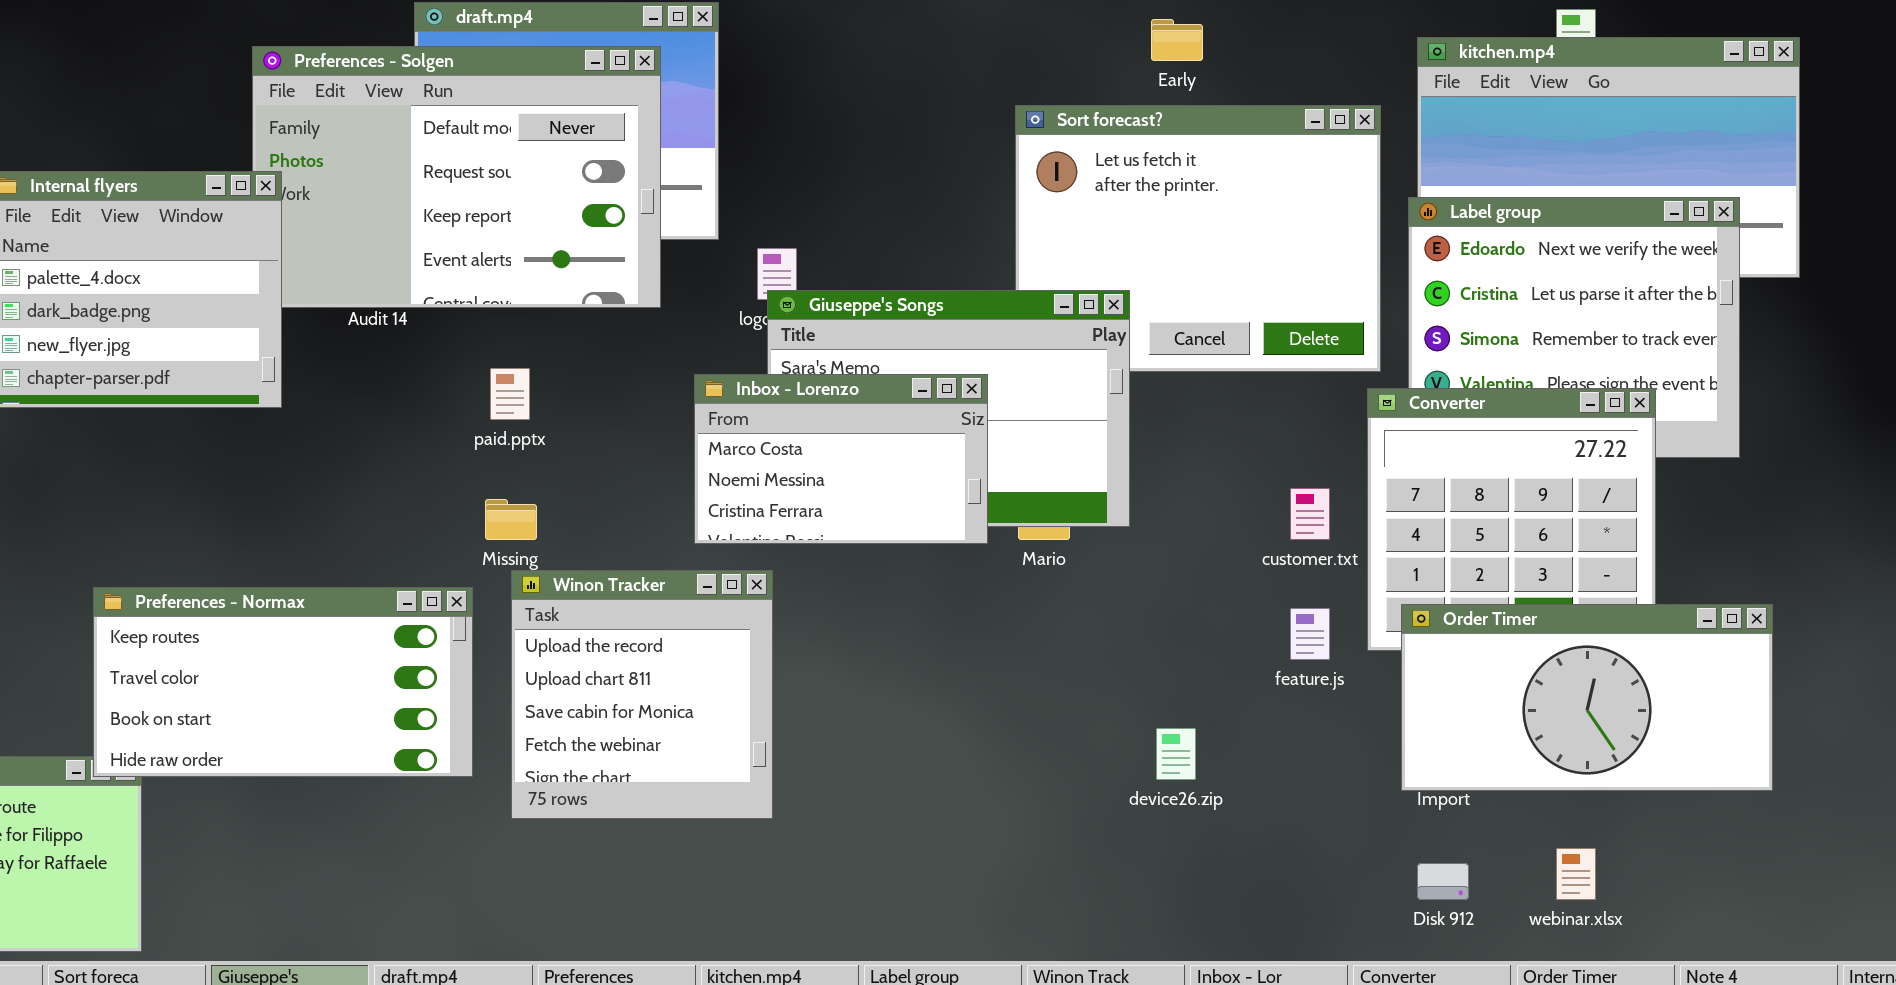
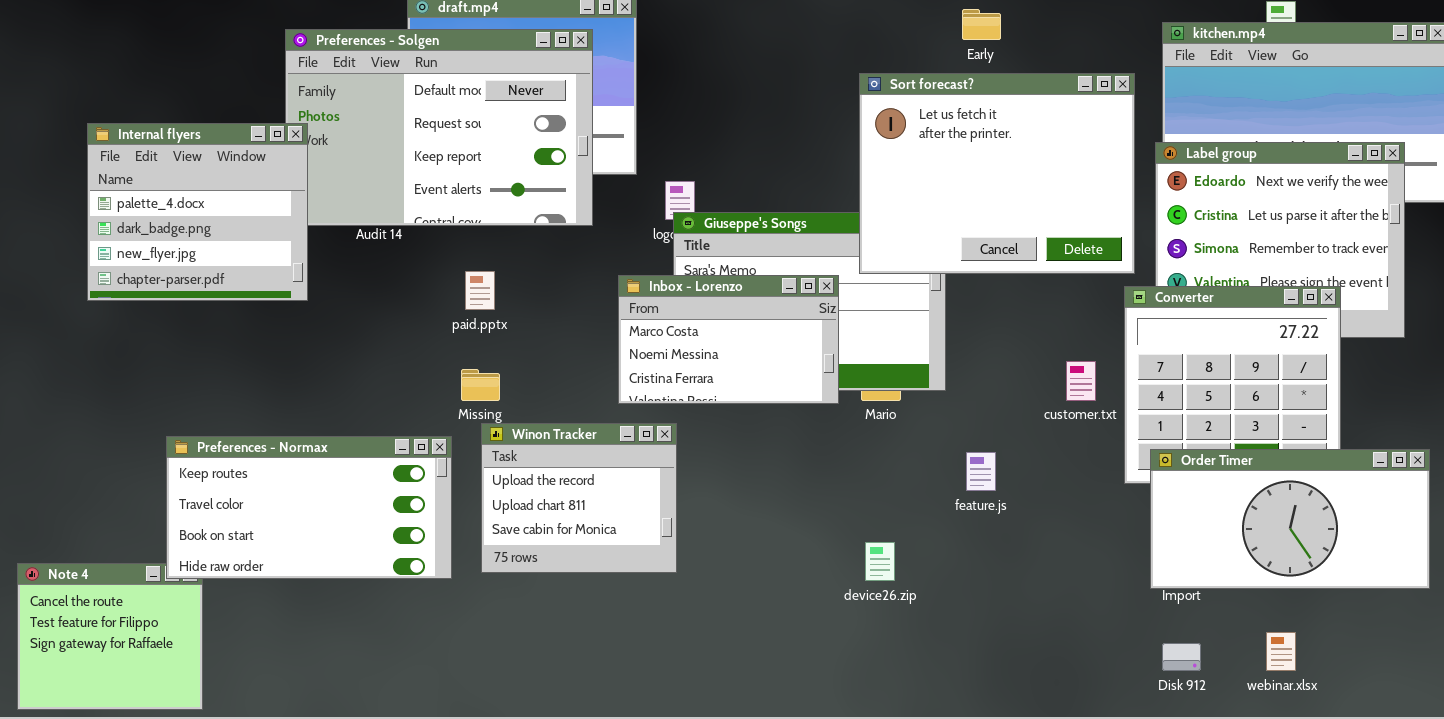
Sort forecast?: [1015,105,1381,372] -> [859,73,1135,274], raised
Winon Tracker: [511,570,773,819] -> [481,423,677,573], resized
feature.js: [1290,608,1330,660] -> [966,452,996,491], moved
device26.zip: [1156,728,1196,780] -> [865,542,895,581], moved

